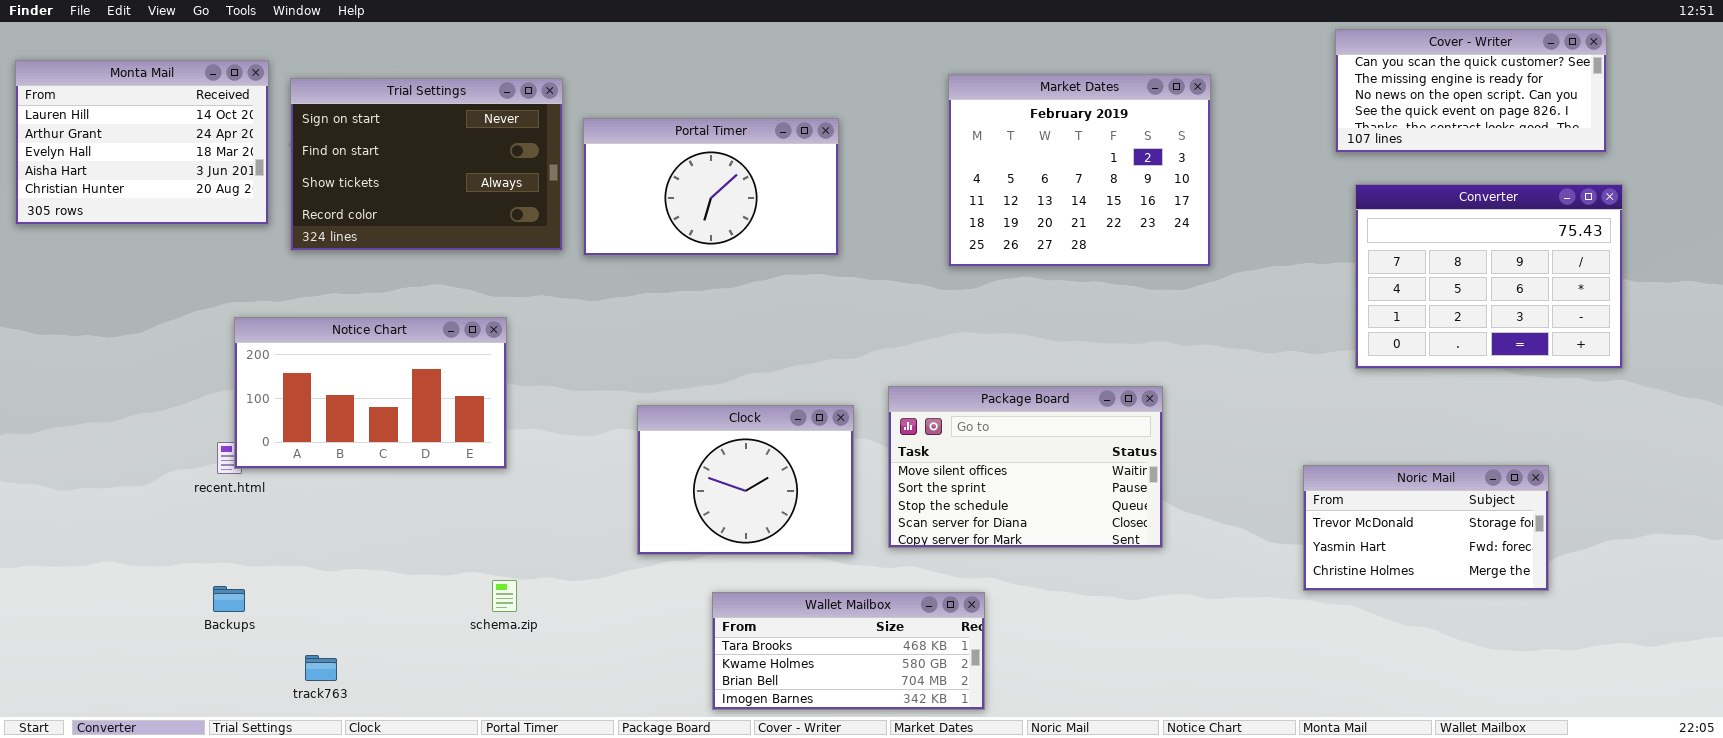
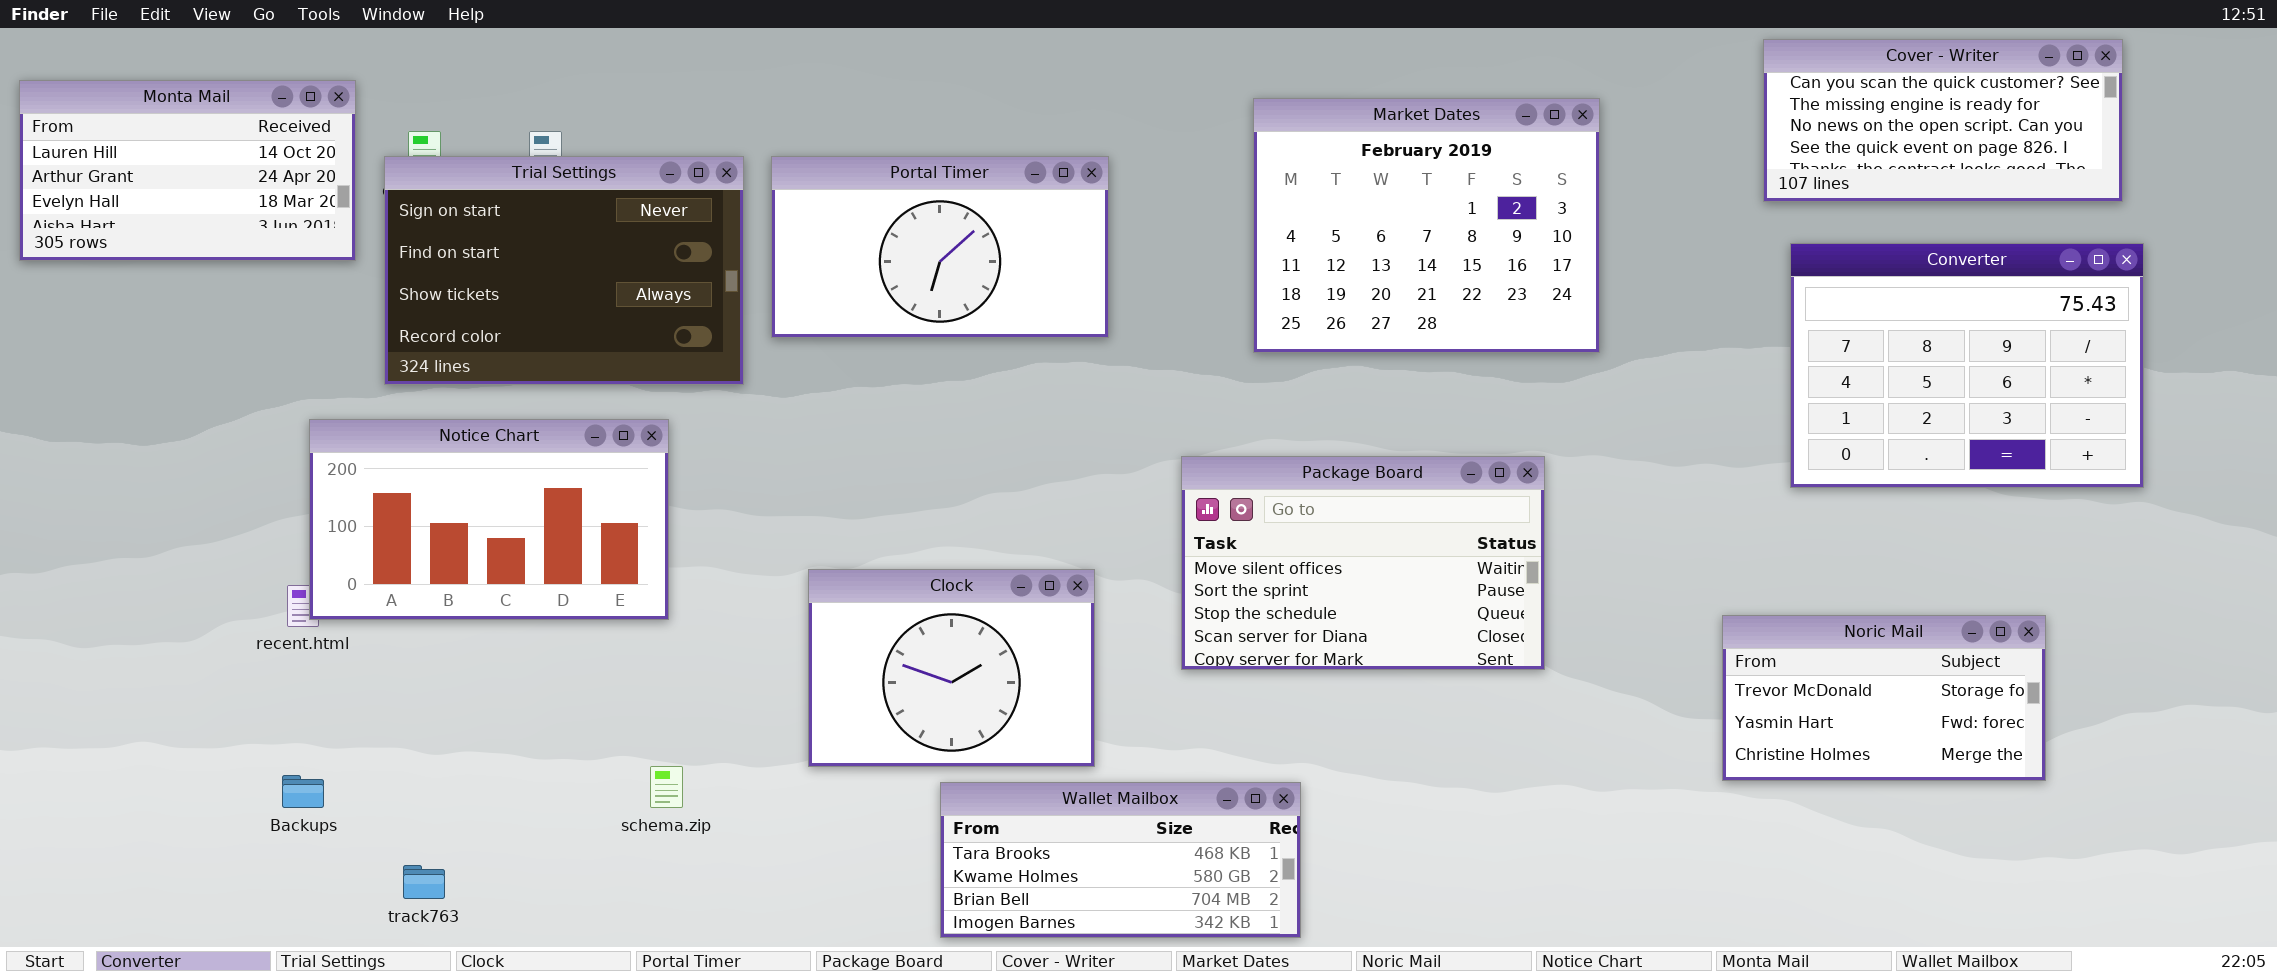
Monta Mail: [15,60,269,225] -> [19,80,356,261], resized
Trial Settings: [290,78,563,251] -> [384,156,744,385], moved
Package Board: [888,386,1163,548] -> [1181,456,1545,670], moved
Clock: [637,405,854,555] -> [808,569,1095,767], moved

